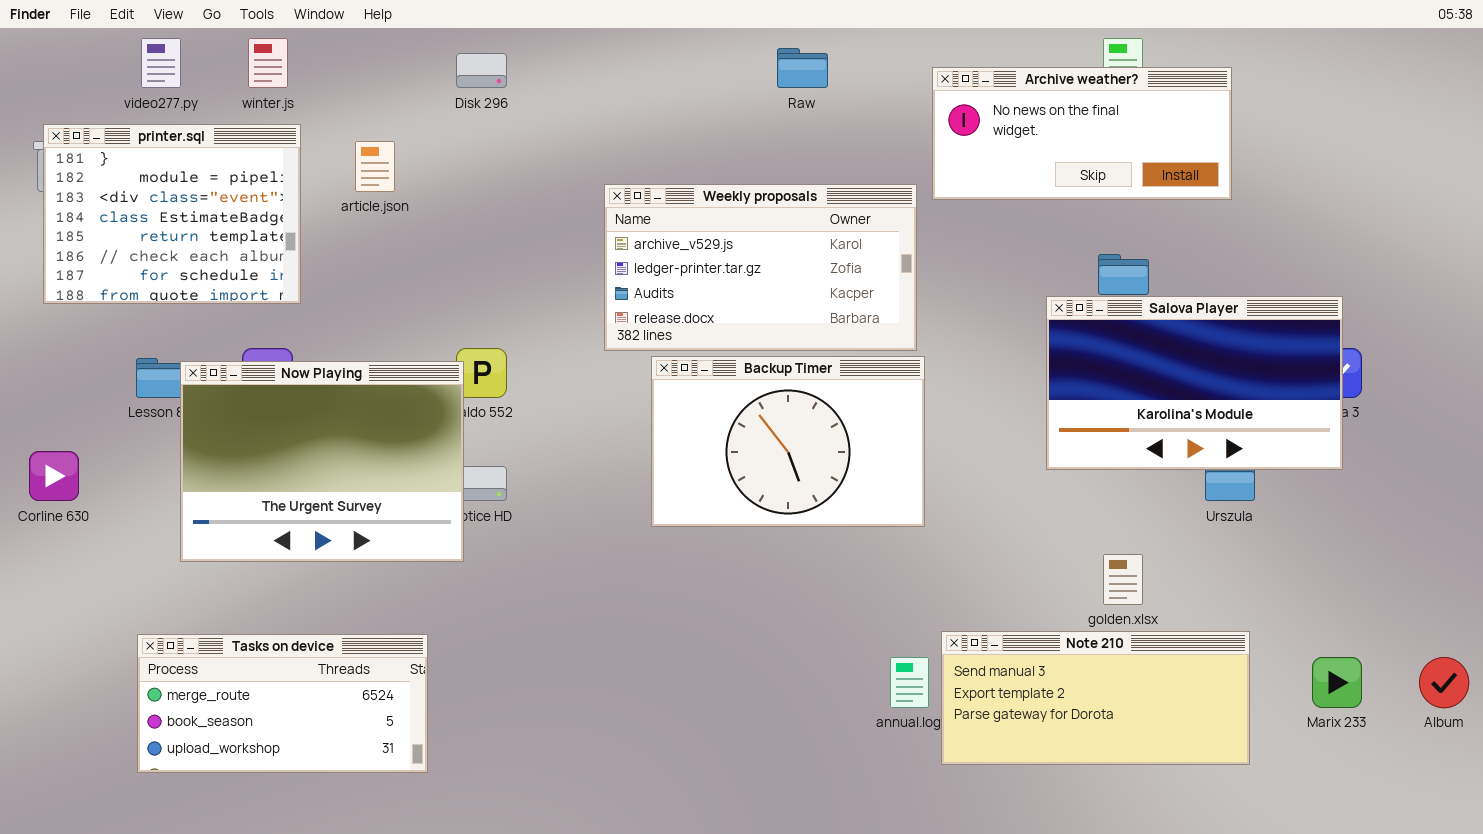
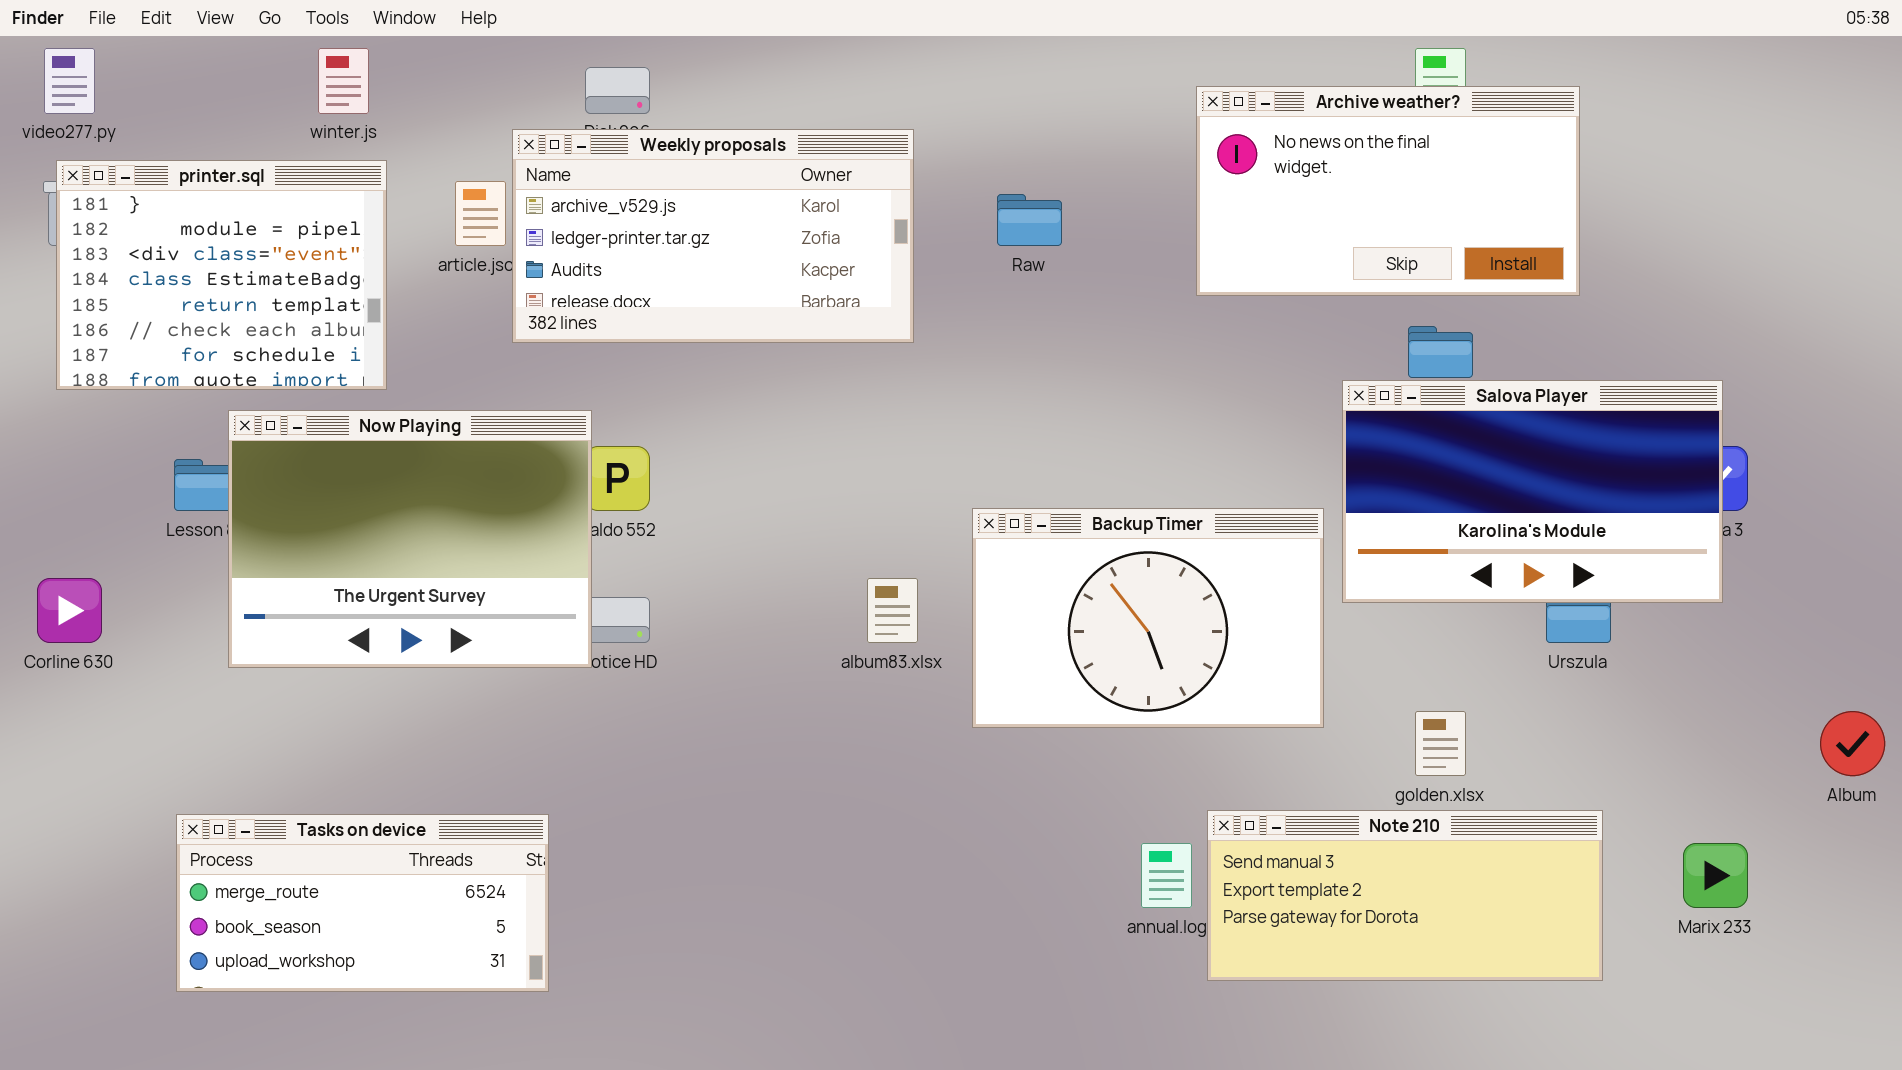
video277.py: [141,38,181,88] -> [44,48,95,114], moved
Raw: [777,48,828,88] -> [997,194,1062,246], moved
Archive weather?: [932,67,1232,200] -> [1196,86,1580,296], resized
Weekly proposals: [604,184,917,351] -> [512,129,914,343], moved
Backup Timer: [651,356,925,527] -> [972,508,1324,728], moved
Now Playing: [180,361,464,562] -> [228,410,592,668], moved
Album: [1419,657,1469,708] -> [1820,711,1885,776], moved

